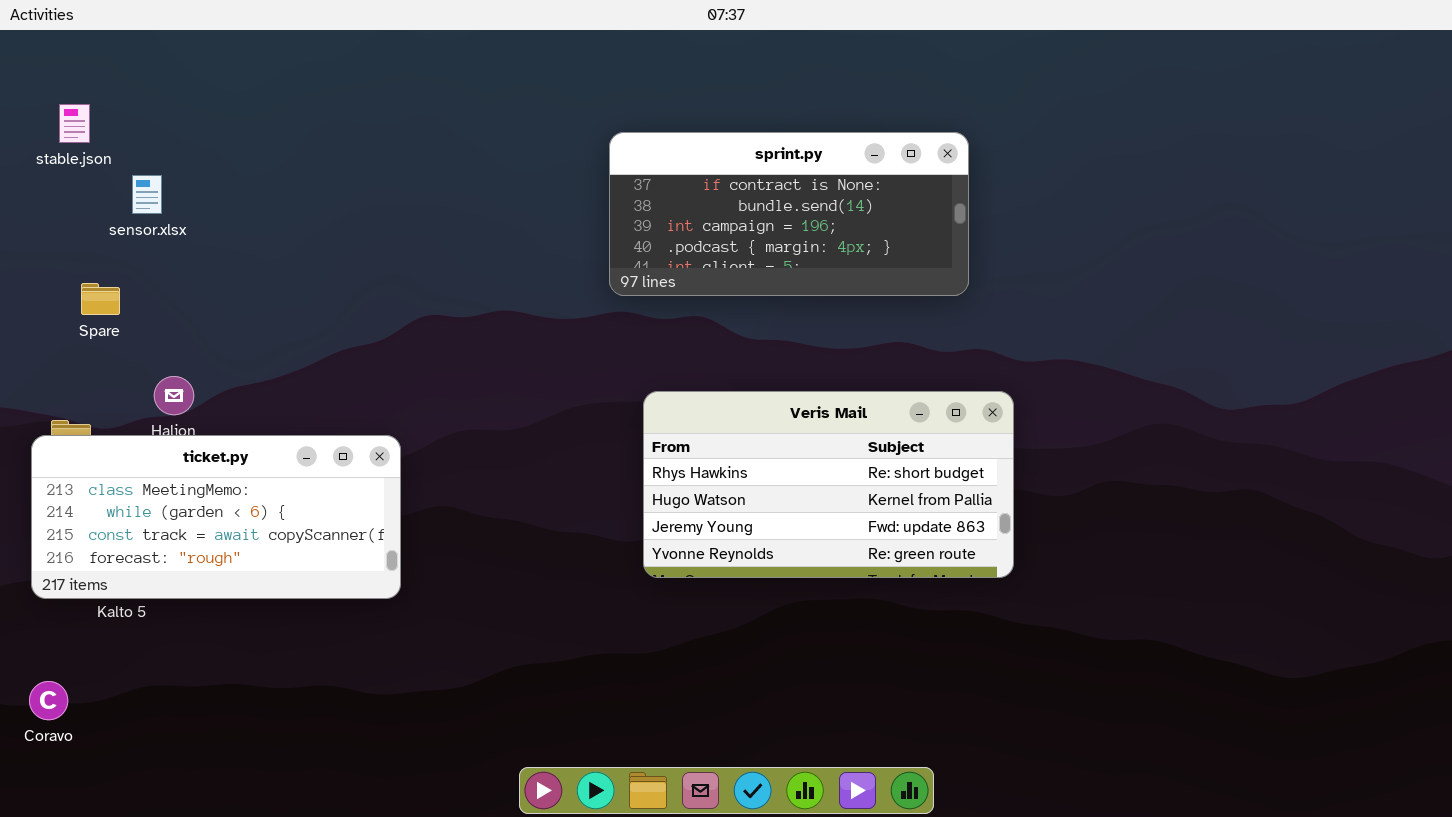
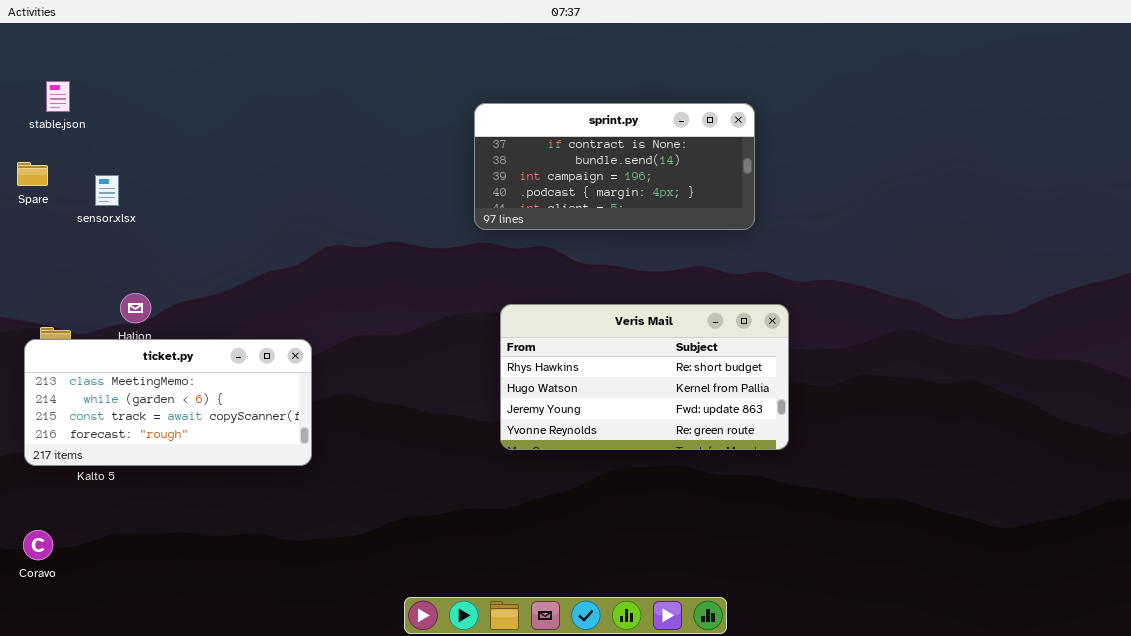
sensor.xlsx: [132,175,162,214] -> [95,175,119,206], moved
Spare: [81,283,120,315] -> [17,162,48,186], moved

